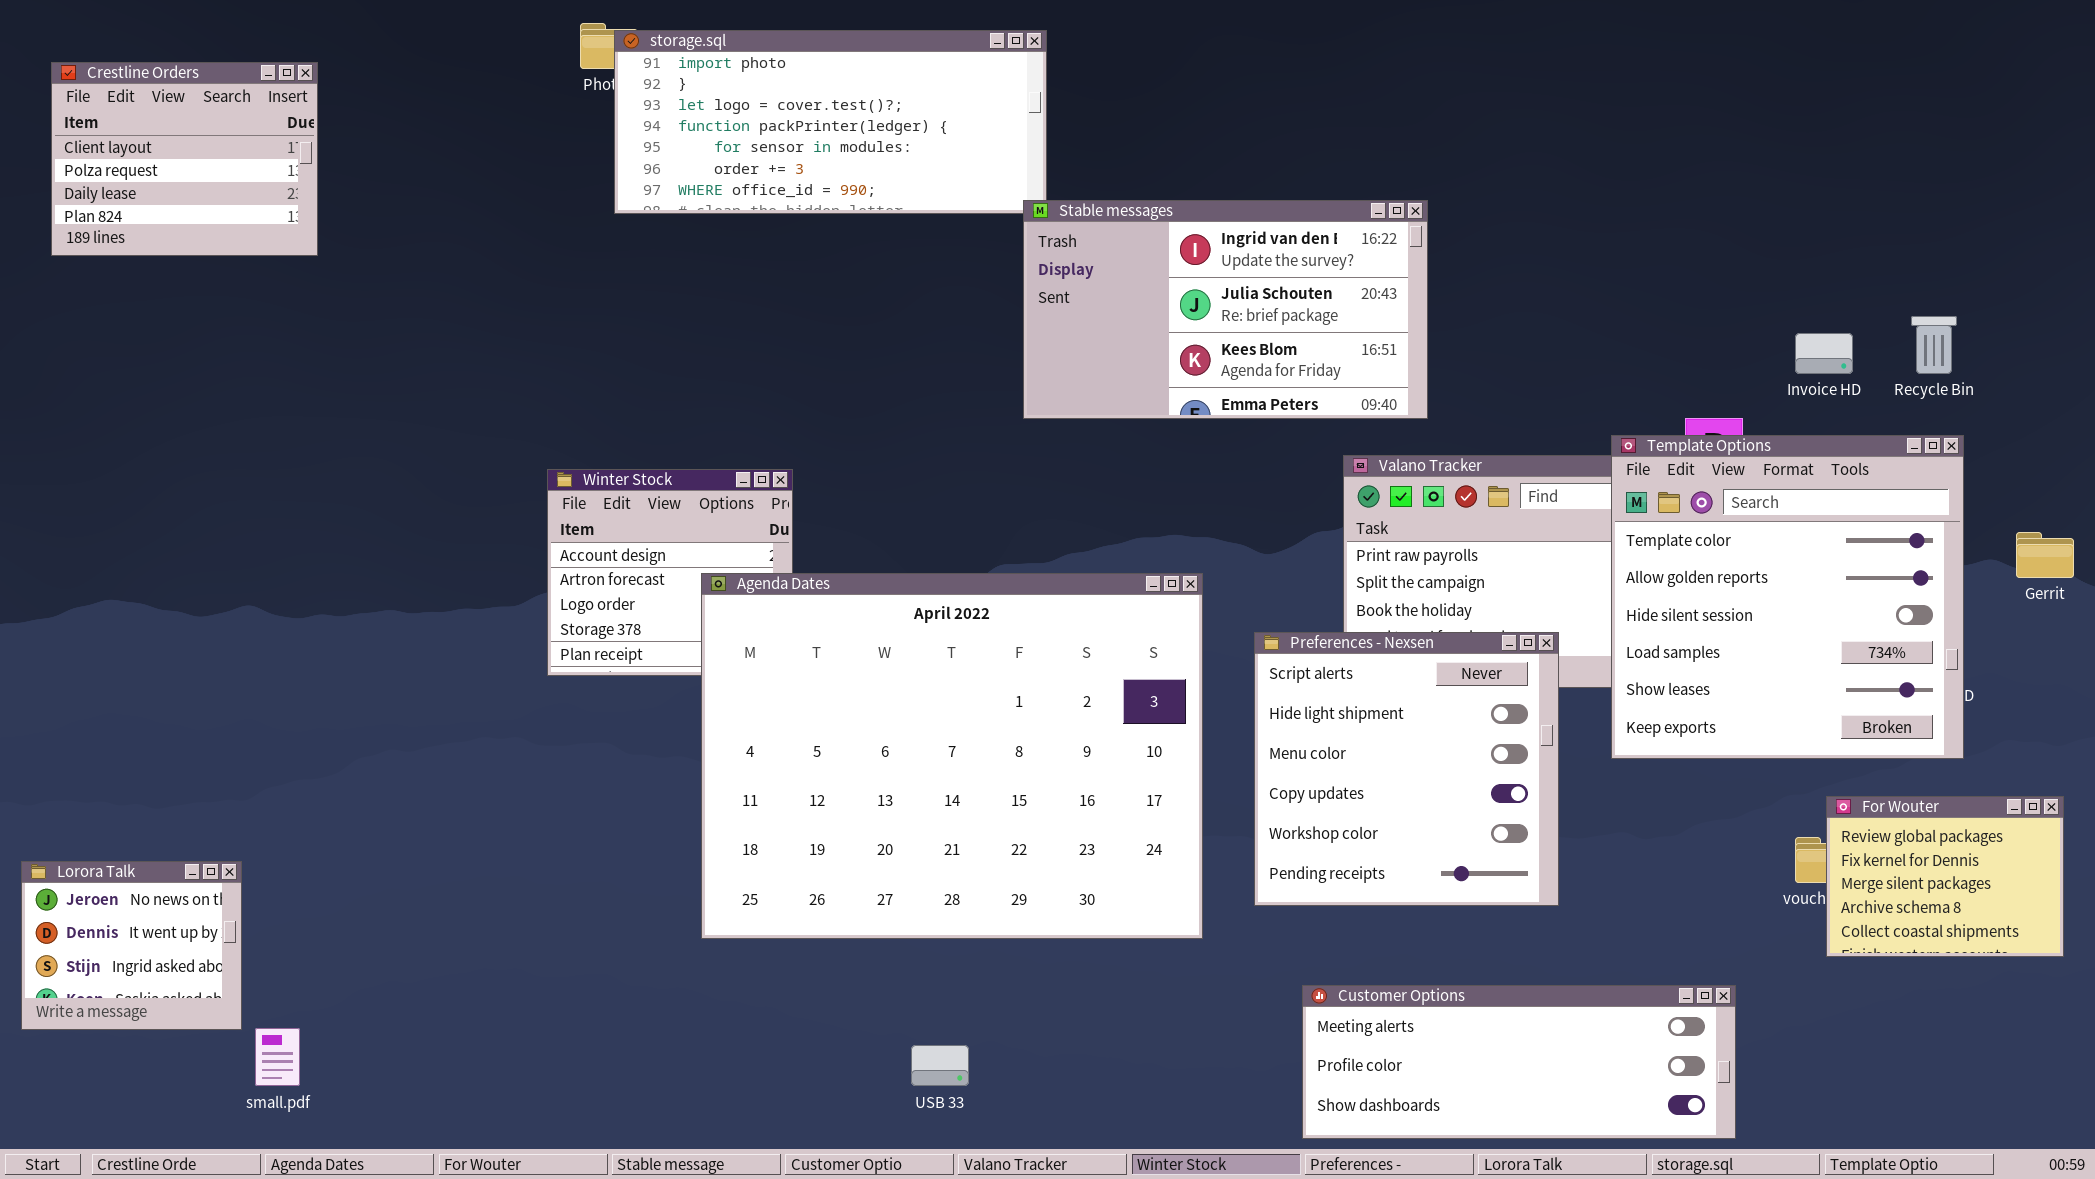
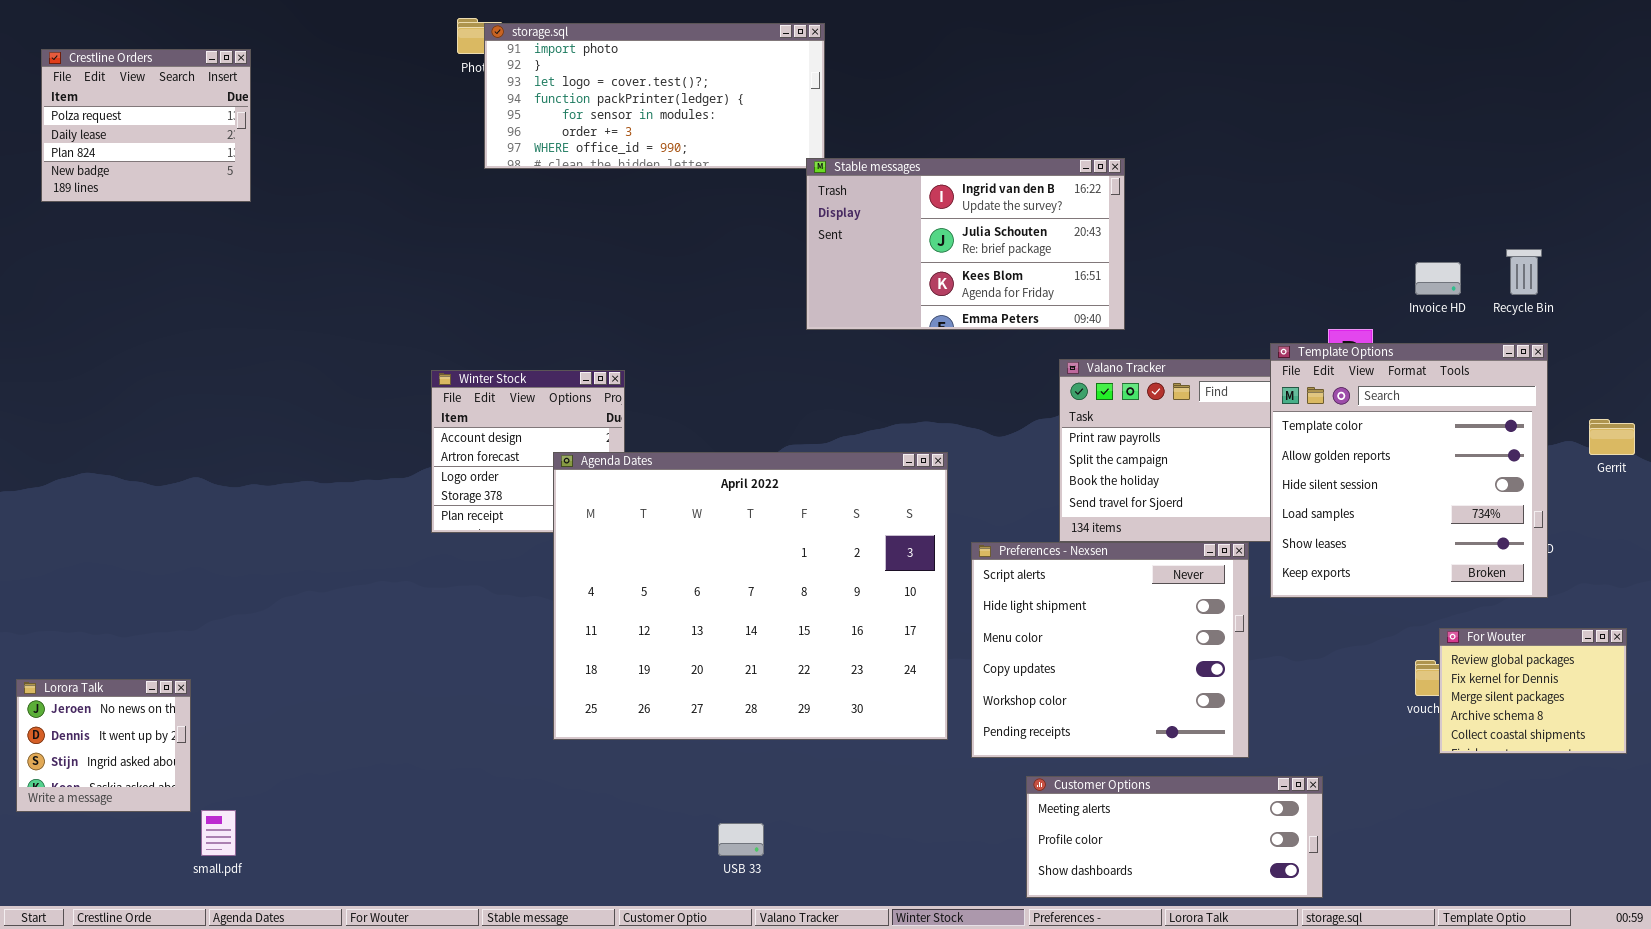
Crestline Orders: [51,62,318,256] -> [41,49,251,202], scrolled down 1 row
Preferences - Nexsen: [1254,632,1559,906] -> [971,542,1249,758], moved, resized
Customer Options: [1302,985,1736,1139] -> [1026,776,1323,898], resized

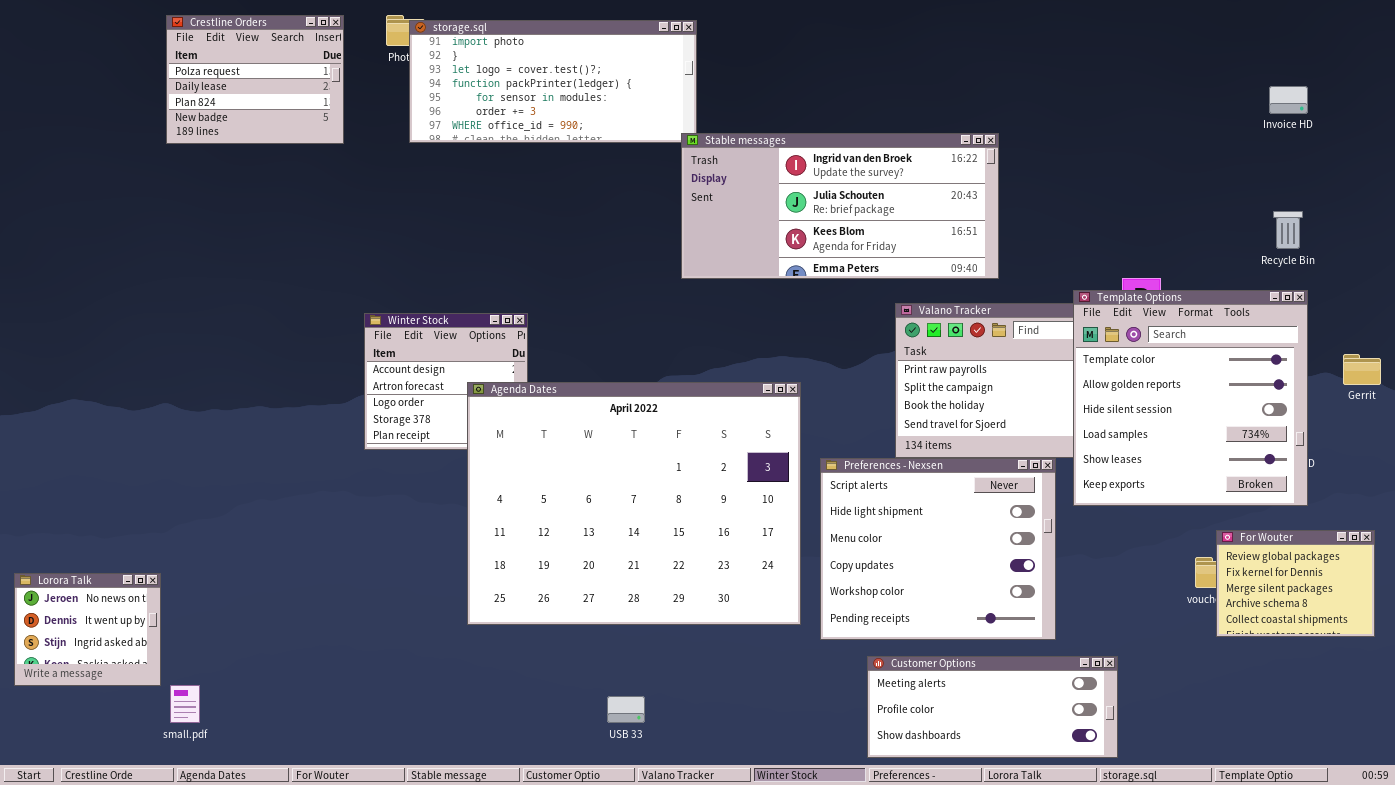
Crestline Orders: [41,49,251,202] -> [166,15,344,144], moved
Stable messages: [806,158,1125,330] -> [681,133,999,279], resized
Invoice HD: [1415,262,1461,295] -> [1269,86,1308,114], moved

